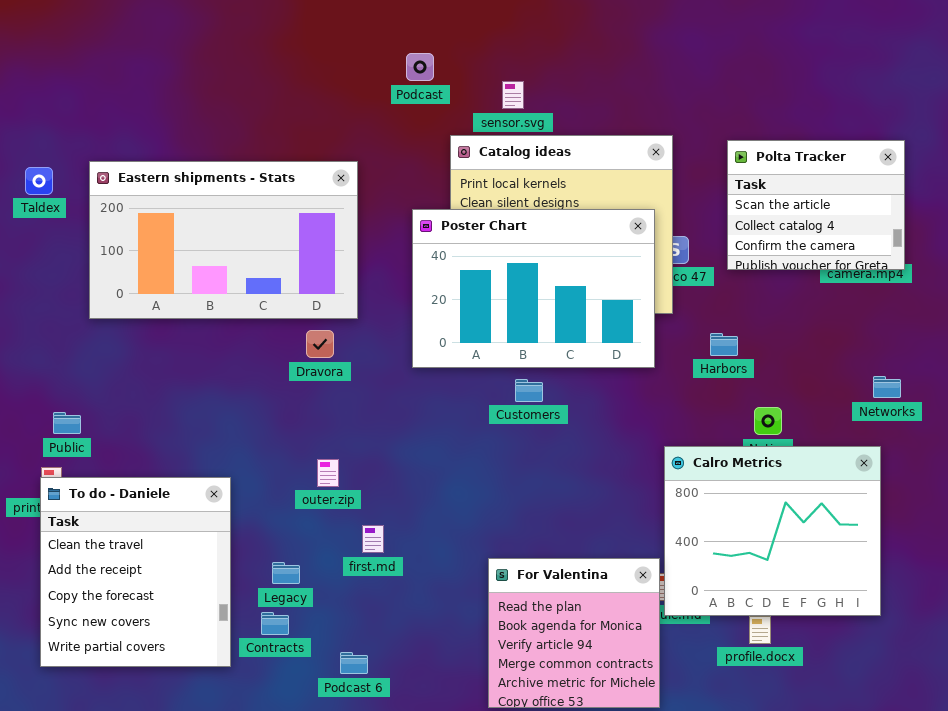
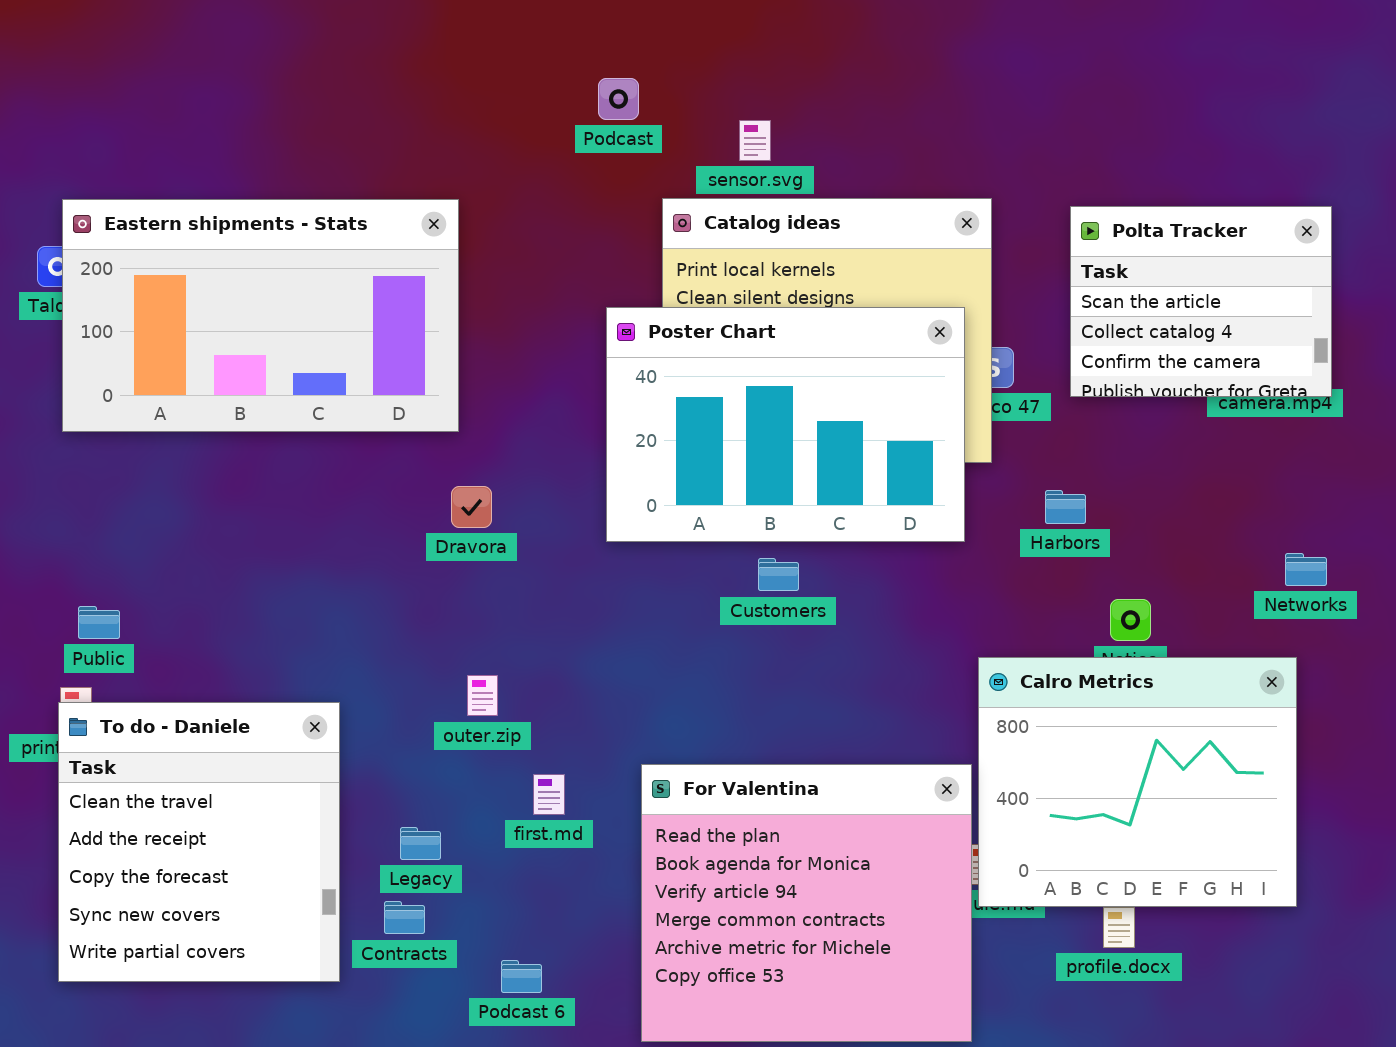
Eastern shipments - Stats: [89,161,358,319] -> [62,199,459,432], moved
For Valentina: [488,558,660,708] -> [641,764,972,1042], resized

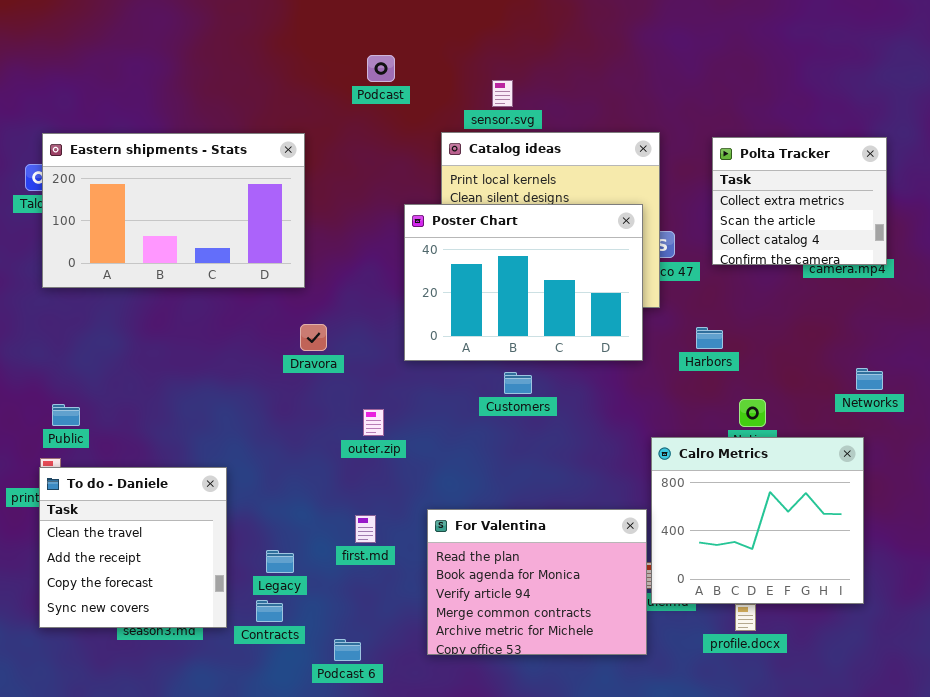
Podcast: [598,78,639,120] -> [367,55,395,82], moved
Polta Tracker: [1070,206,1332,397] -> [712,137,887,265], scrolled up 1 row
outer.zip: [467,675,498,716] -> [363,409,384,436], moved
To do - Daniele: [58,702,340,982] -> [39,467,227,628], resized
For Valentina: [641,764,972,1042] -> [427,509,647,655], resized

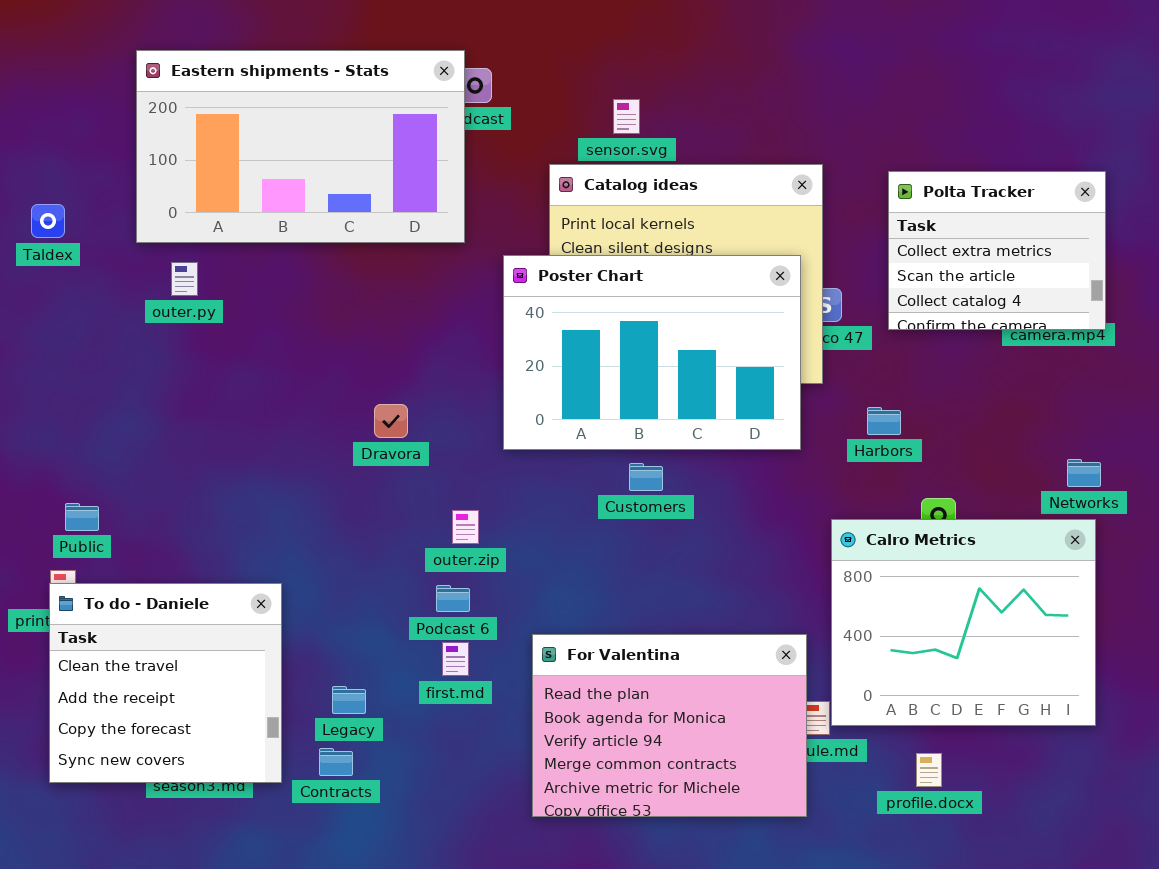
Eastern shipments - Stats: [42,133,305,288] -> [136,50,465,243], moved
Calro Metrics: [651,437,864,604] -> [831,519,1096,726], moved
Podcast 6: [334,639,361,661] -> [436,585,470,612], moved

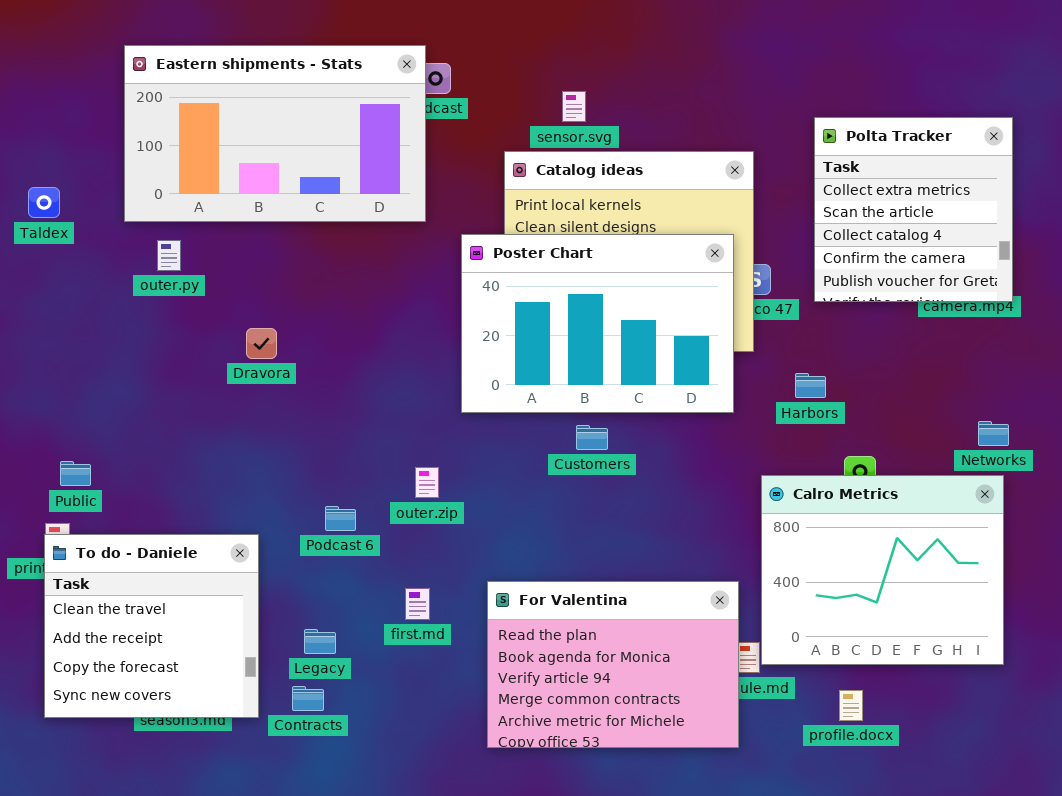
Polta Tracker: [888,171,1106,330] -> [814,117,1013,302], resized
Dravora: [374,404,408,438] -> [246,328,277,359], moved
Podcast 6: [436,585,470,612] -> [325,506,356,531], moved

